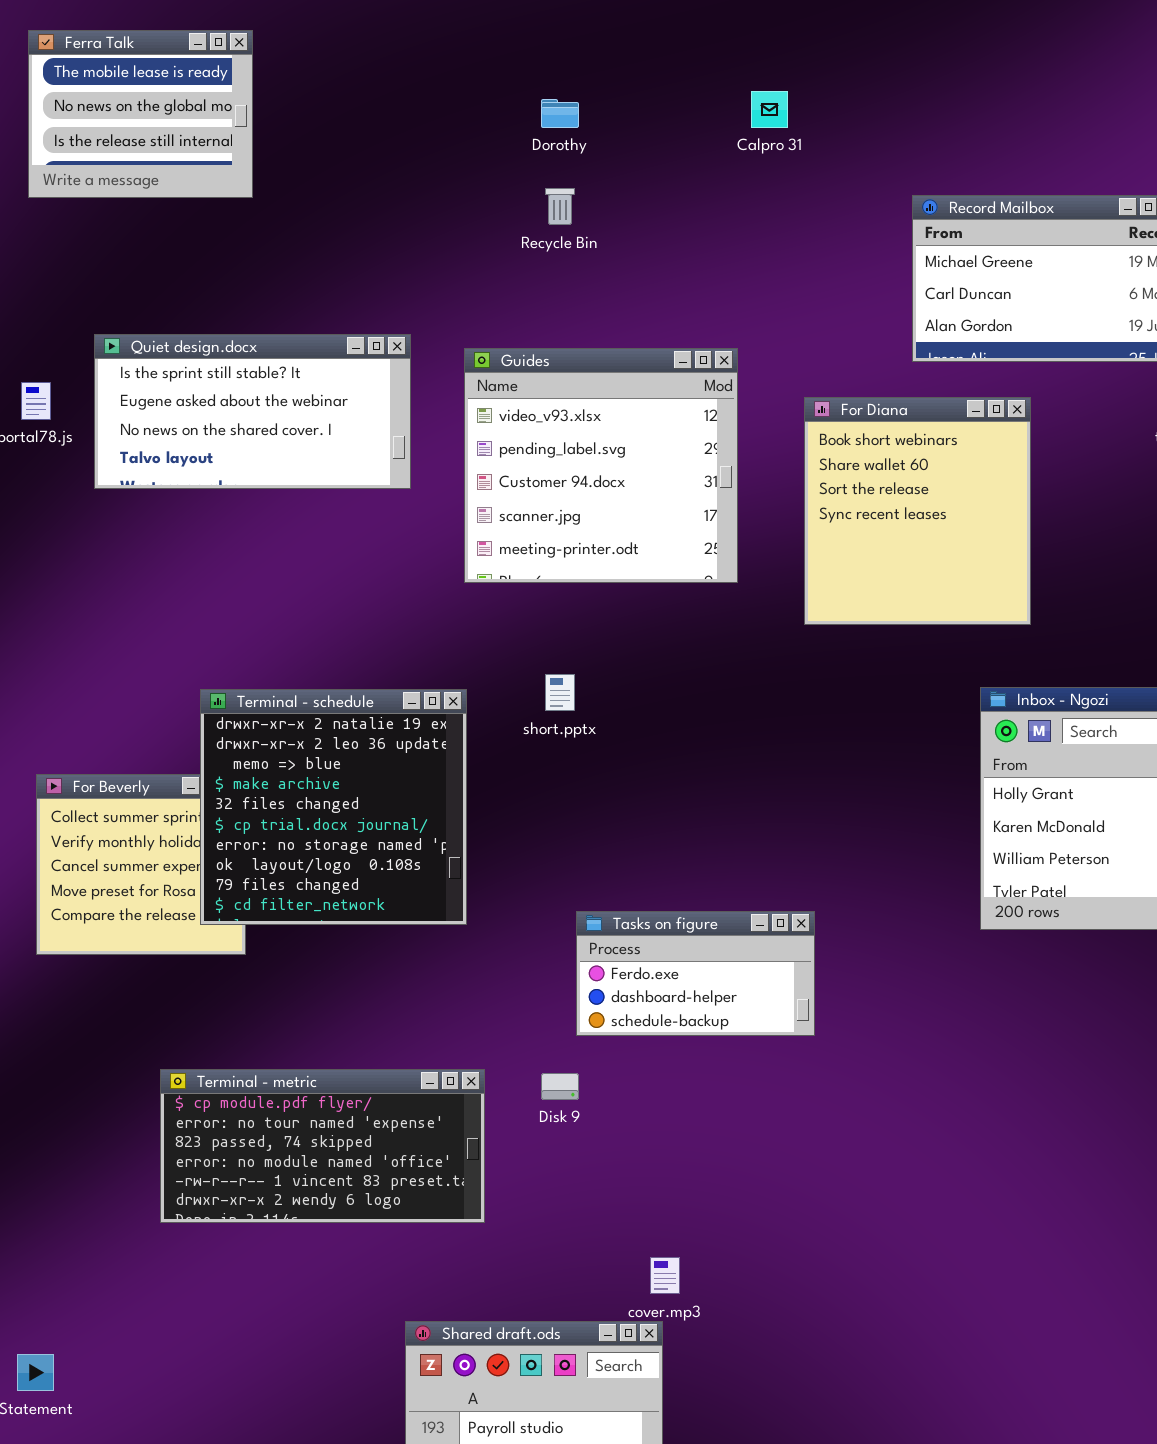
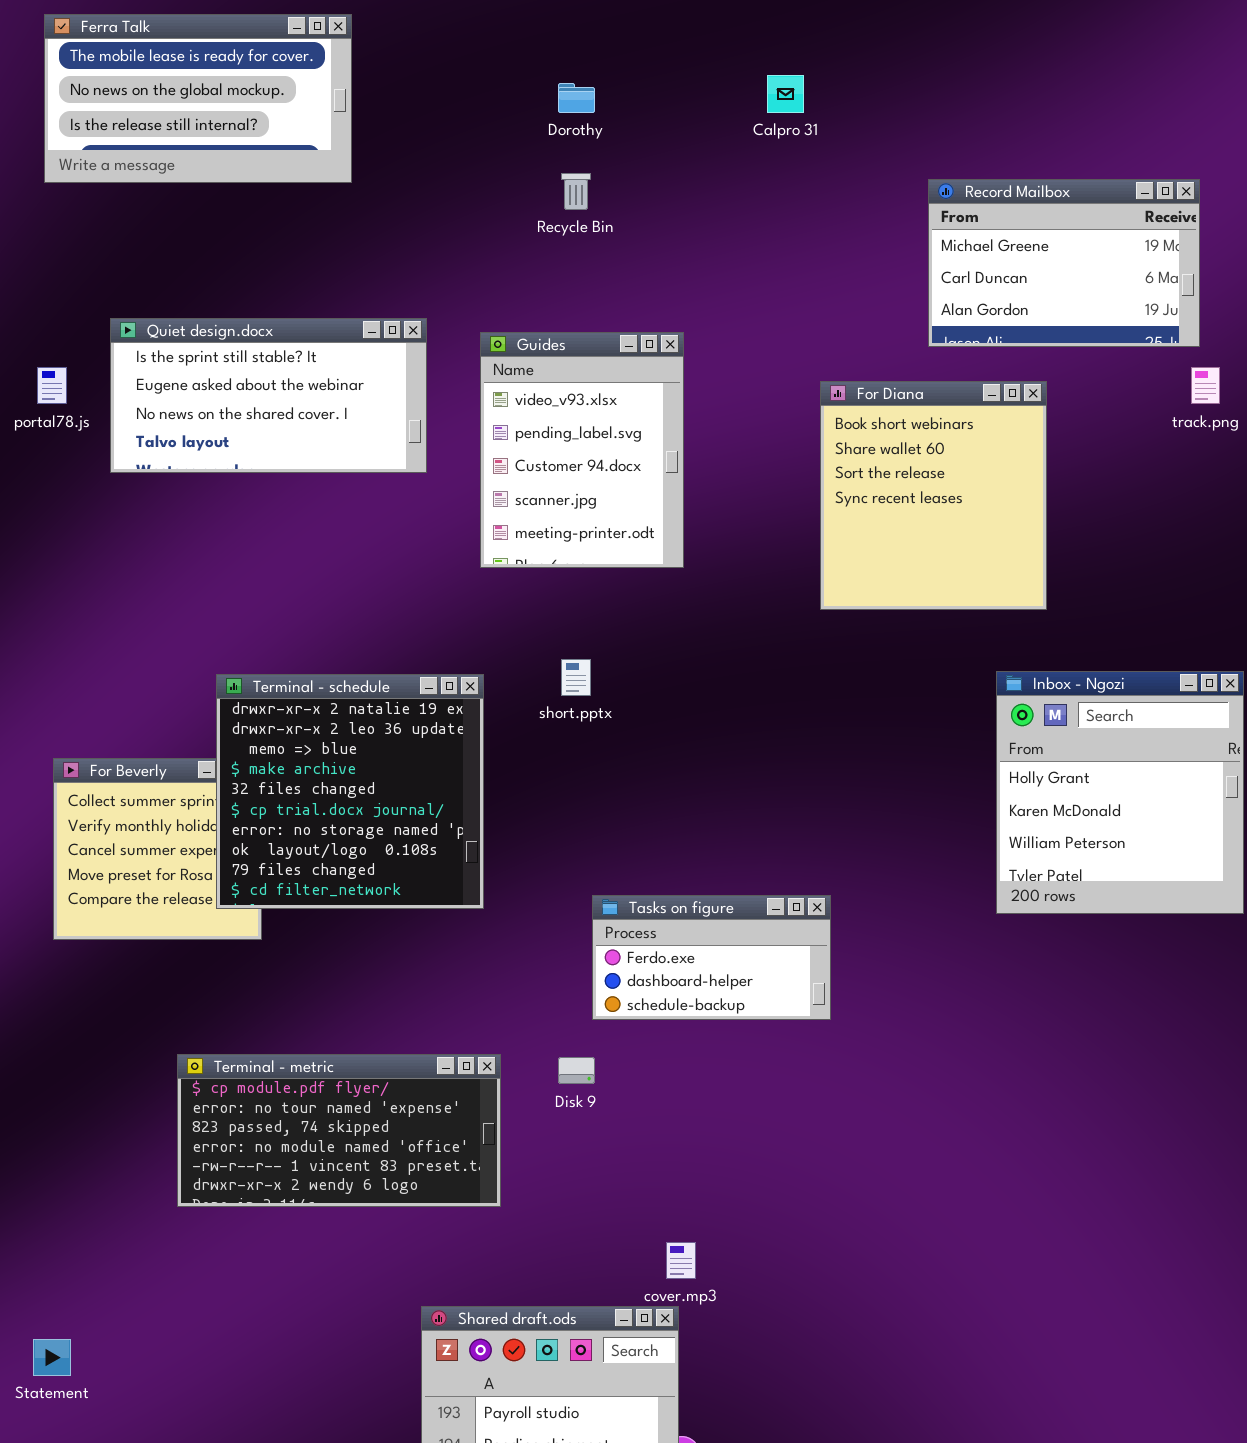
Ferra Talk: [28,30,253,198] -> [44,14,352,183], resized
Guides: [464,348,738,583] -> [480,332,684,568], resized

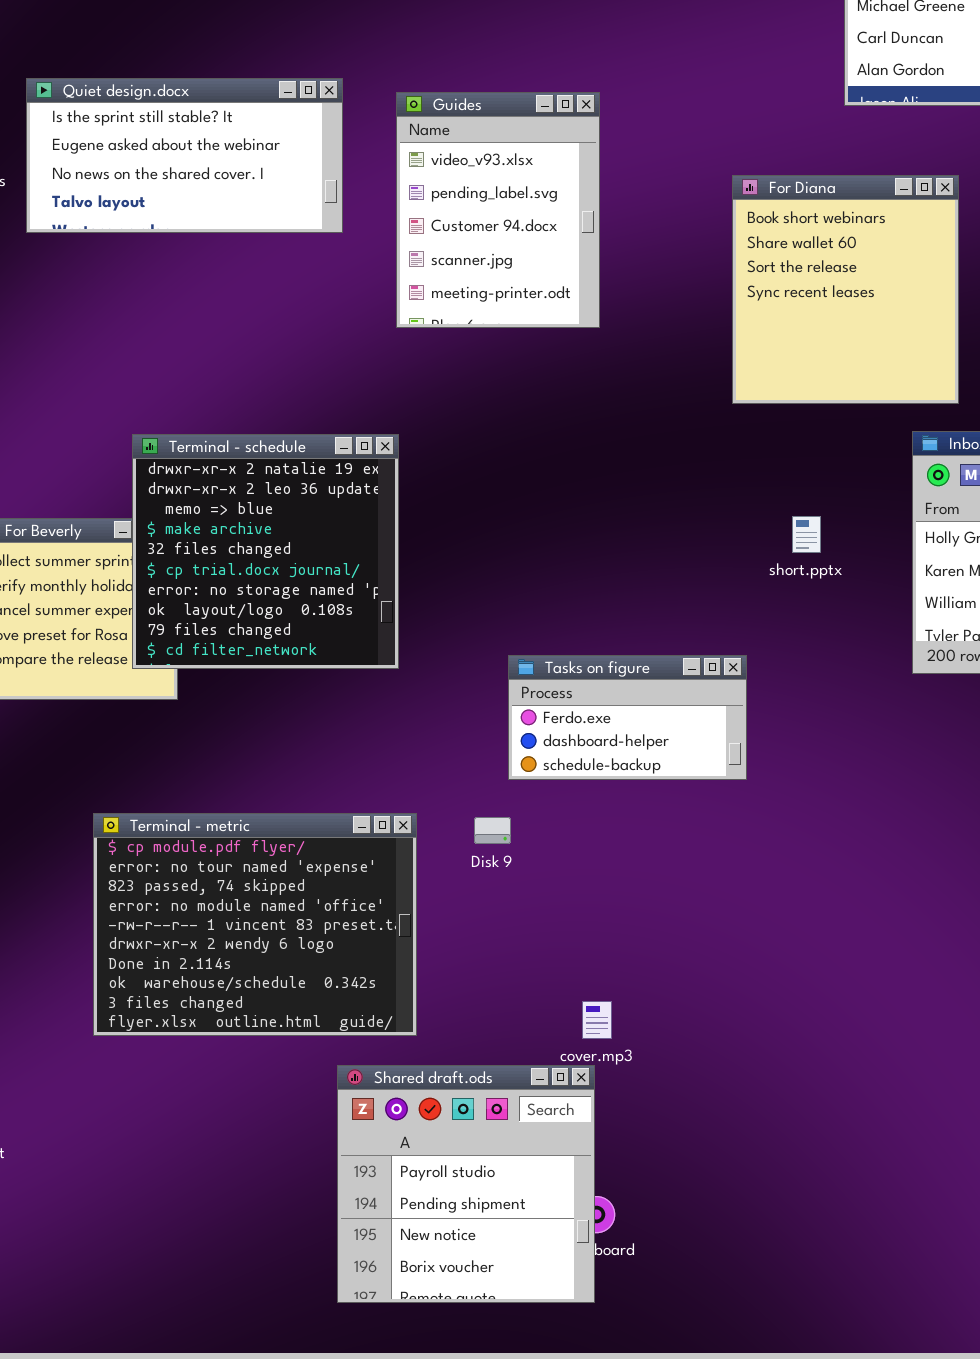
For Diana: [820,381,1047,610] -> [732,175,959,404], moved
short.pptx: [561,659,591,696] -> [792,516,821,553], moved
Terminal - metric: [177,1054,501,1207] -> [93,813,417,1036], resized

